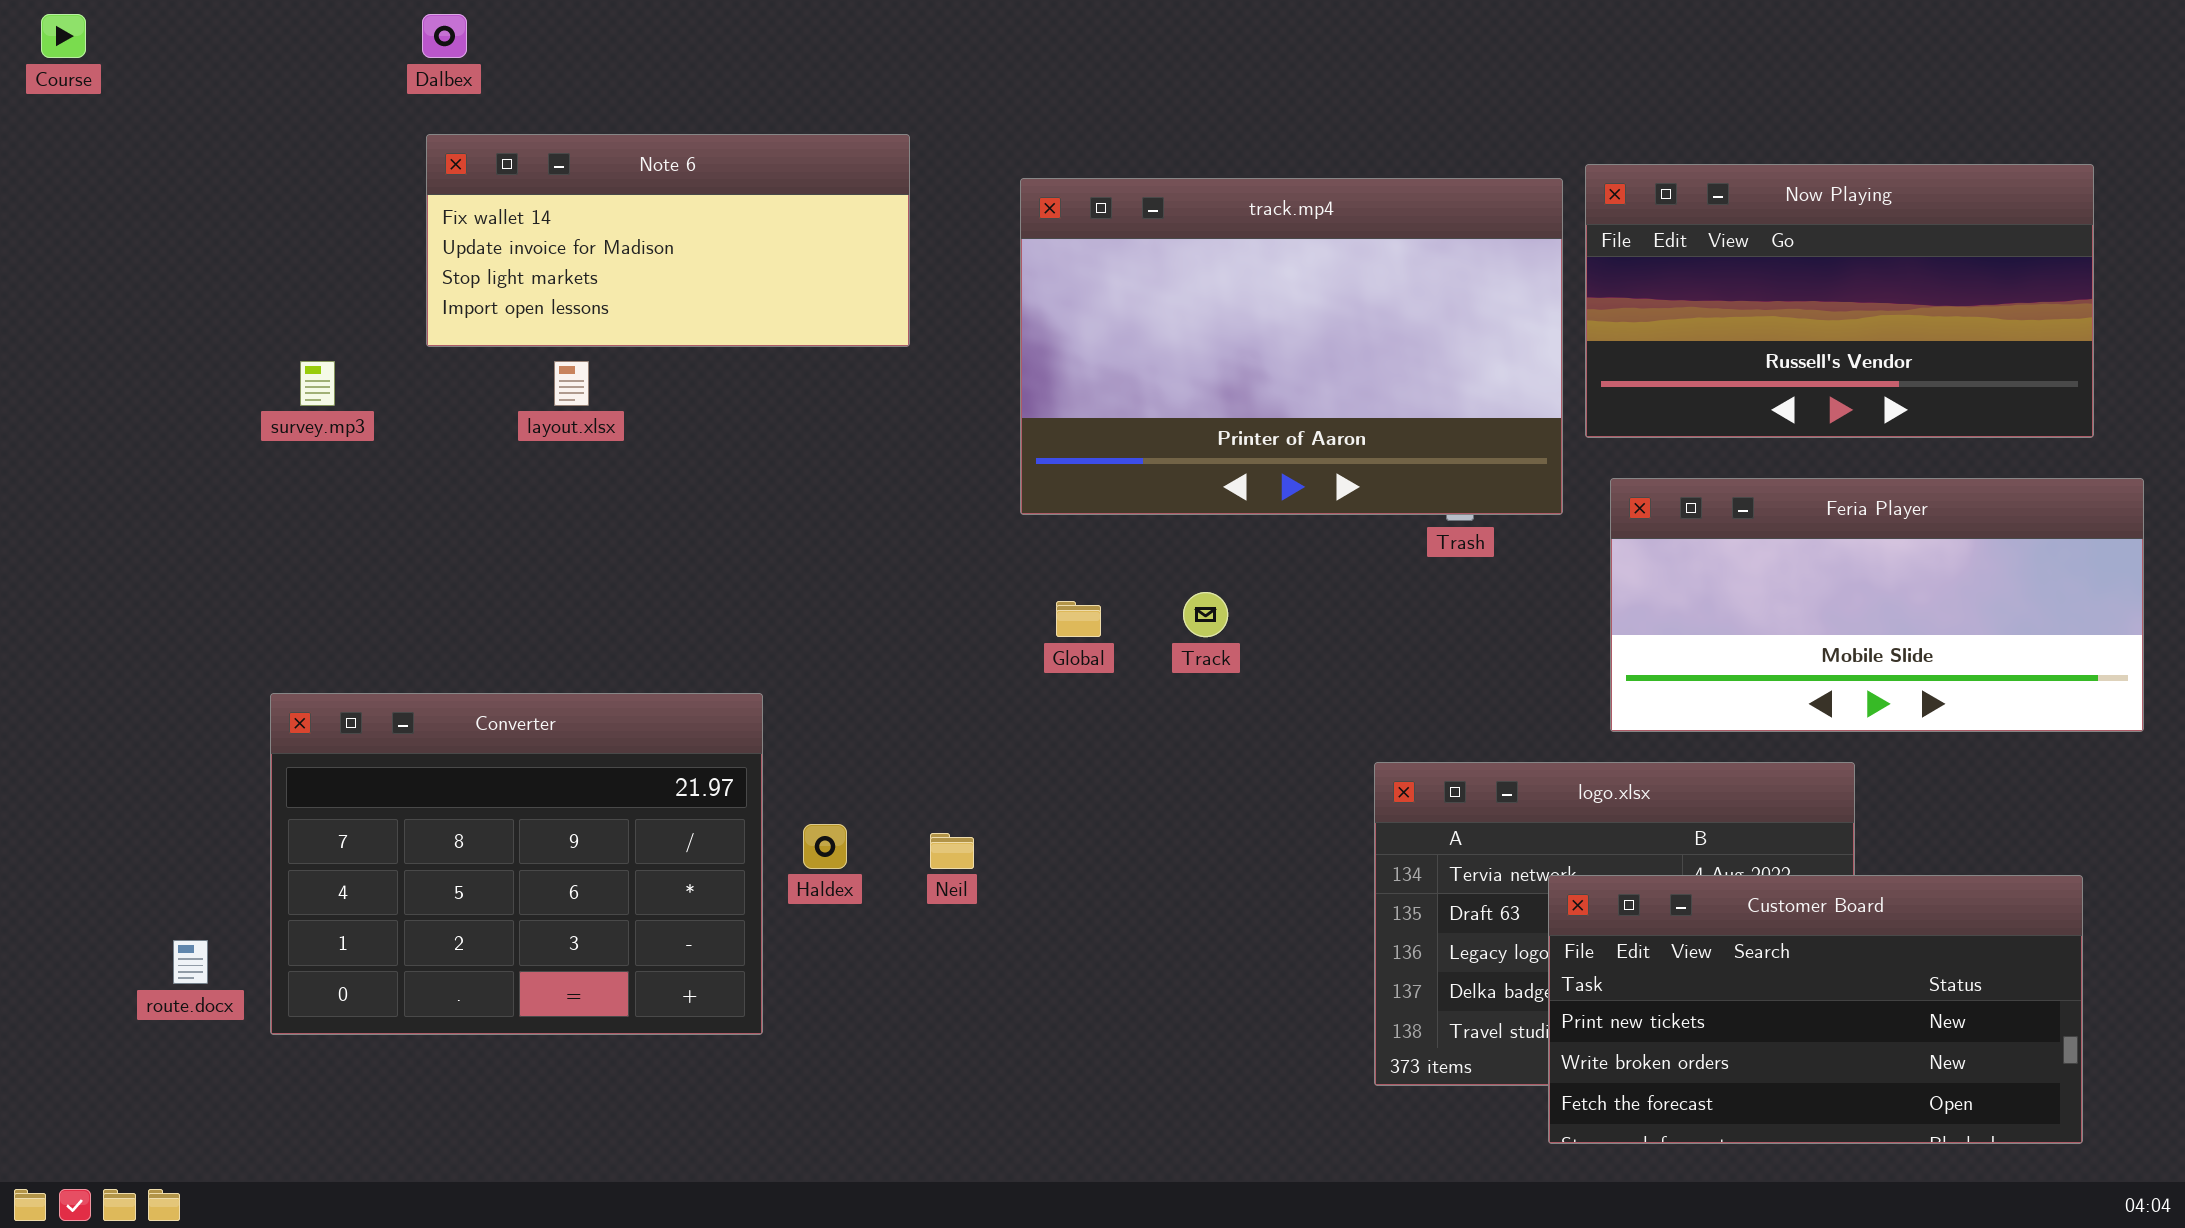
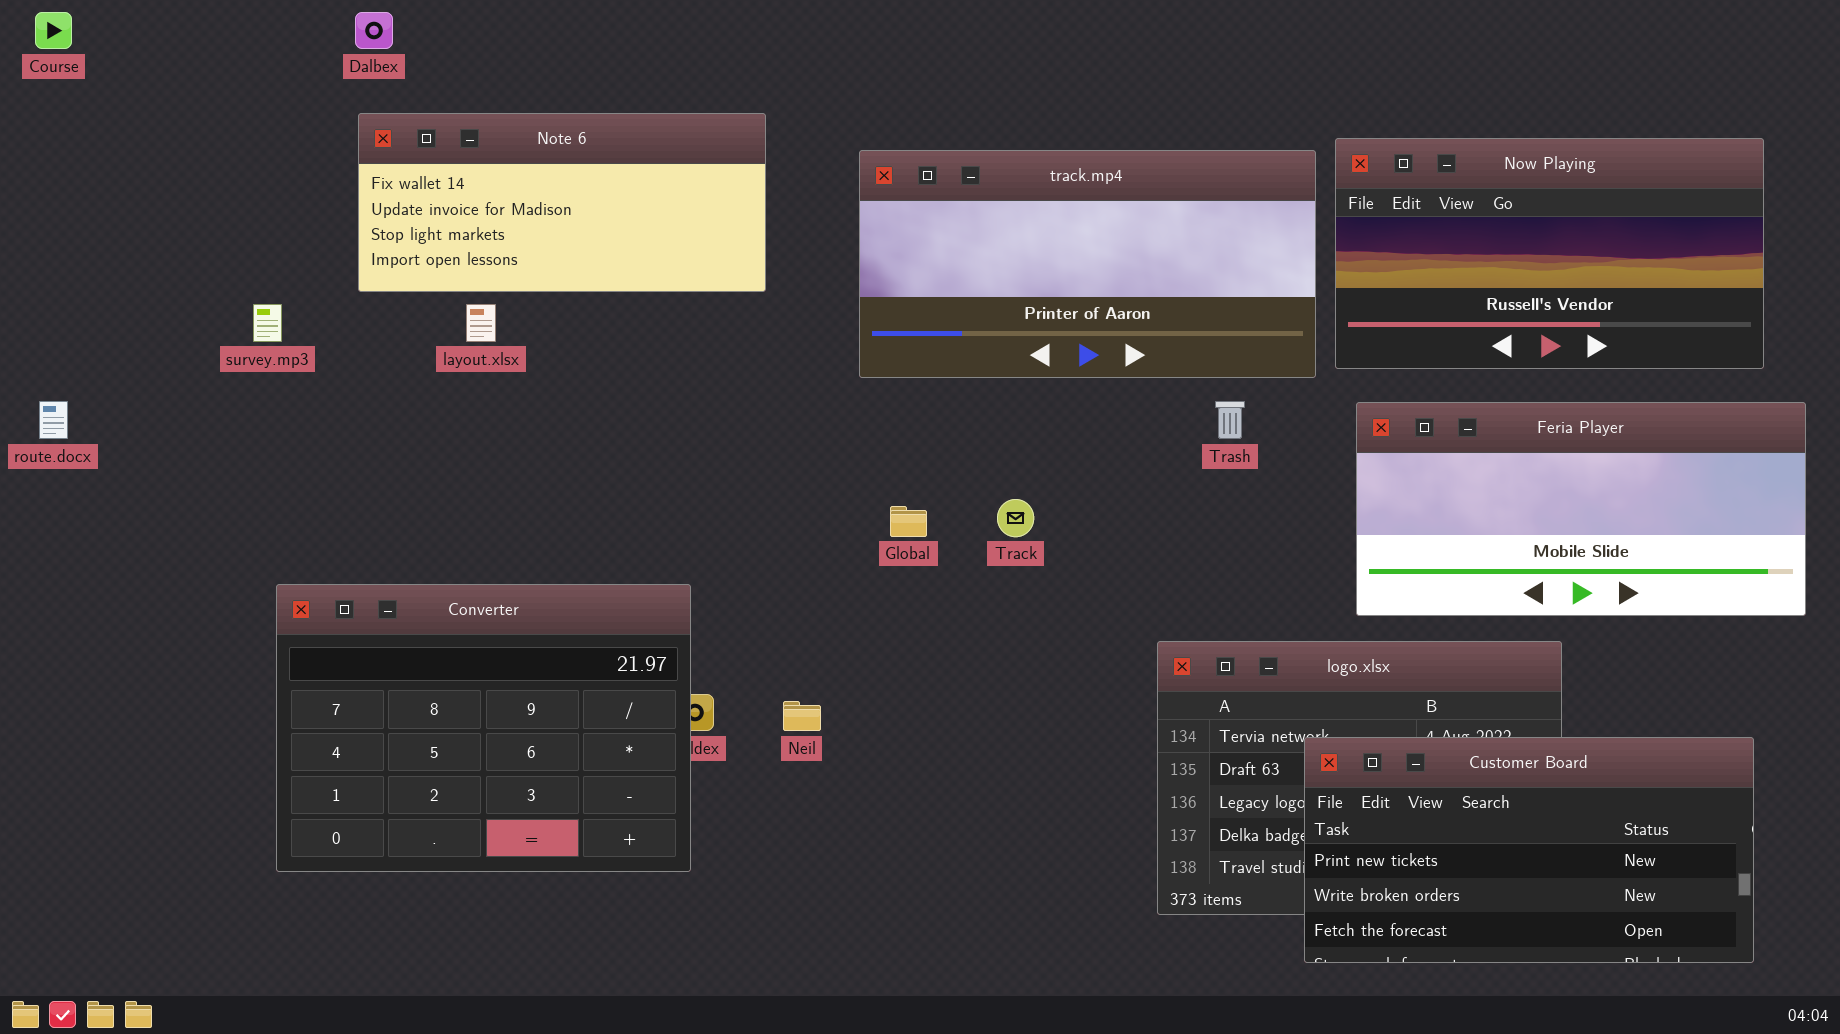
track.mp4: [1020,178,1563,515] -> [859,150,1316,378], resized
Converter: [270,693,763,1035] -> [276,584,691,872], moved
route.docx: [173,940,208,984] -> [39,401,68,439], moved

